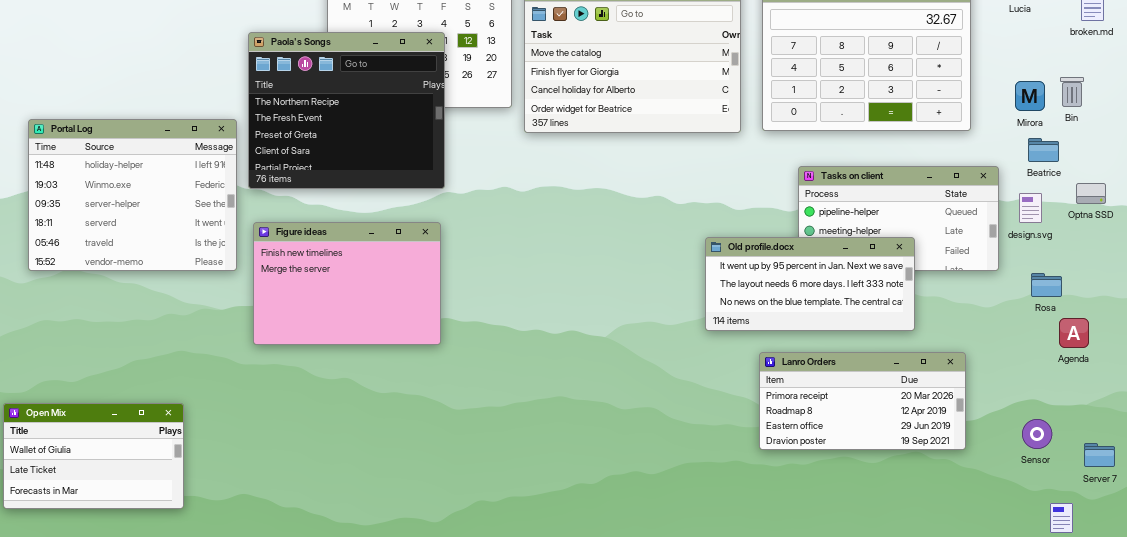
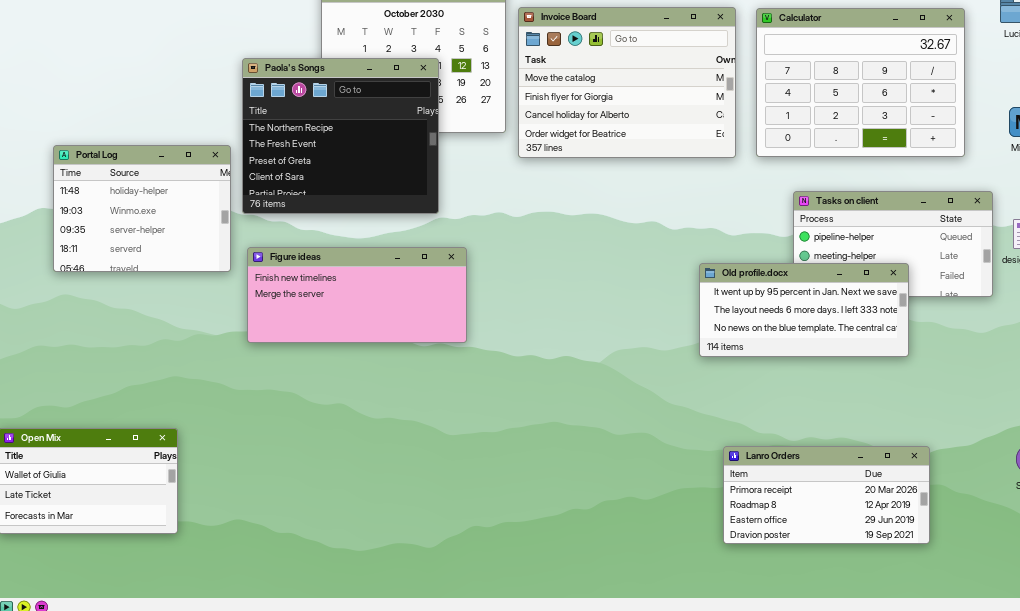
Portal Log: [28,119,237,271] -> [53,145,231,272], resized
Figure ideas: [253,222,441,345] -> [247,247,467,343], resized
Lanro Orders: [759,352,966,450] -> [723,446,930,544], moved

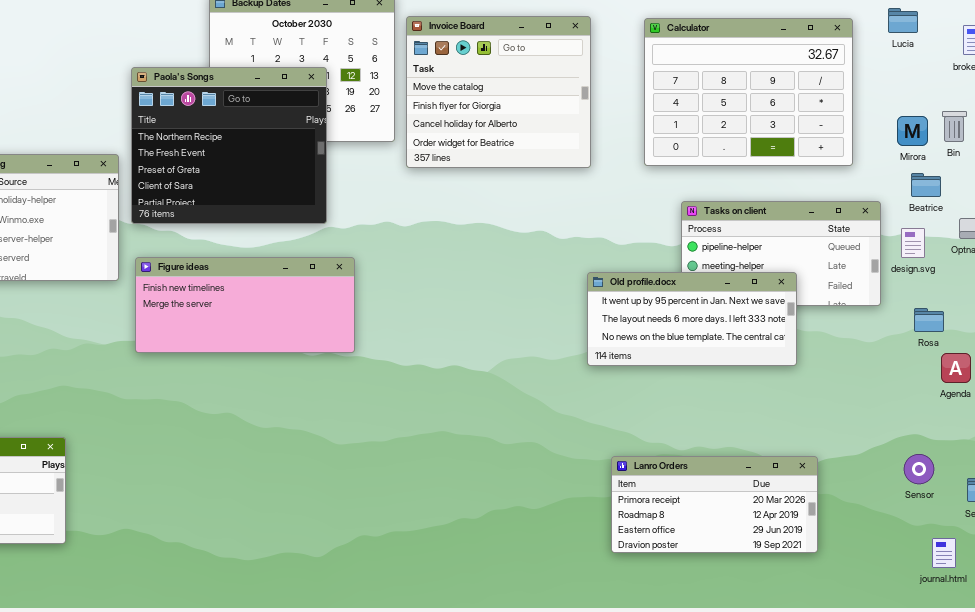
Invoice Board: [518,7,736,158] -> [406,16,591,168], resized

